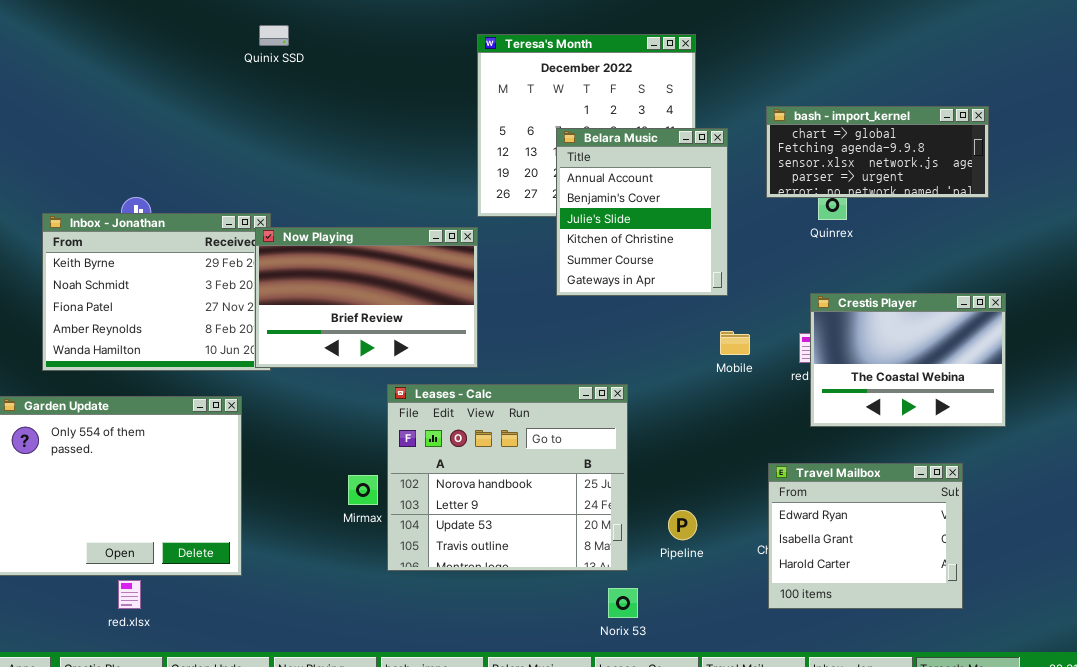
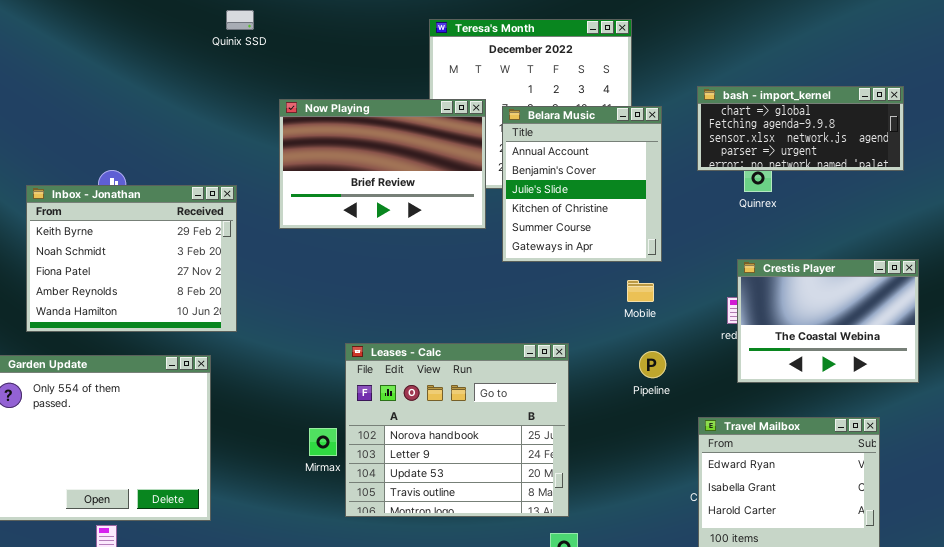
Now Playing: [255,227,478,368] -> [279,99,486,229], moved
Mobile: [720,331,750,355] -> [627,280,654,302], moved
Pipeline: [668,510,697,540] -> [639,351,666,378], moved

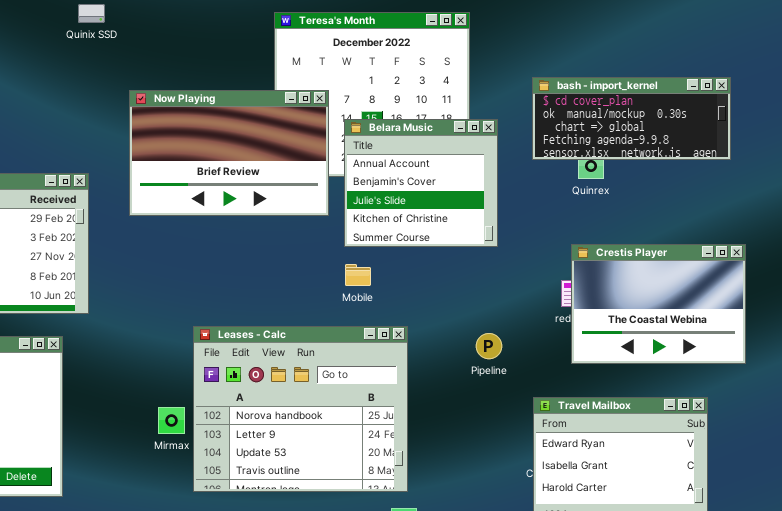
bash - import_kernel: [697,86,904,171] -> [532,77,731,160], scrolled up 2 rows
Belara Music: [502,106,662,262] -> [344,119,498,247], resized
Mobile: [627,280,654,302] -> [345,264,371,286], moved

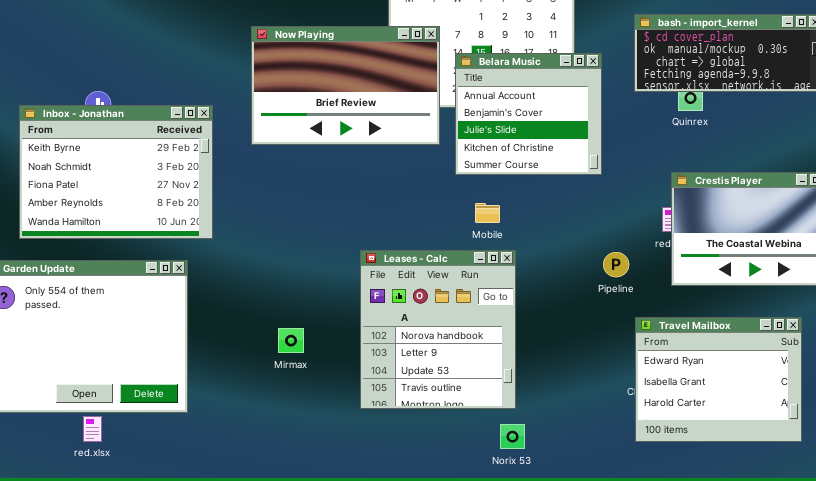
Mobile: [345,264,371,286] -> [475,203,500,223], moved
Leases - Calc: [193,326,408,492] -> [360,250,516,409], resized
Pipeline: [476,333,502,359] -> [603,252,629,277], moved

